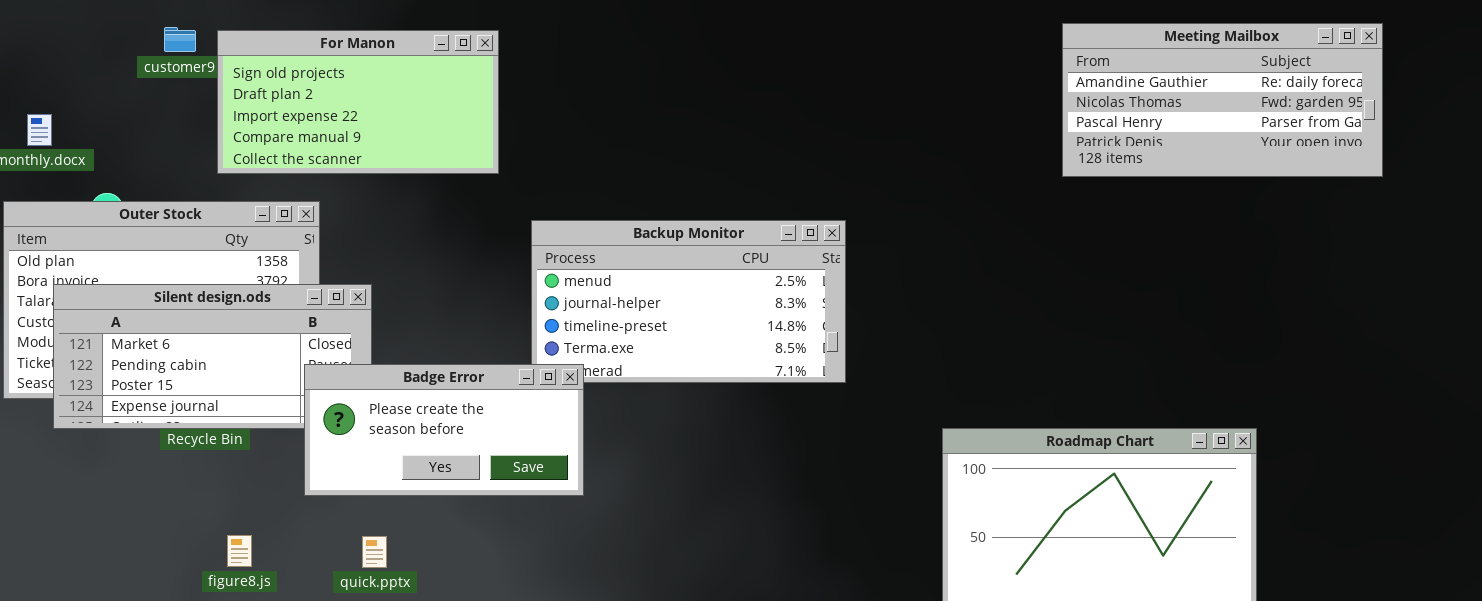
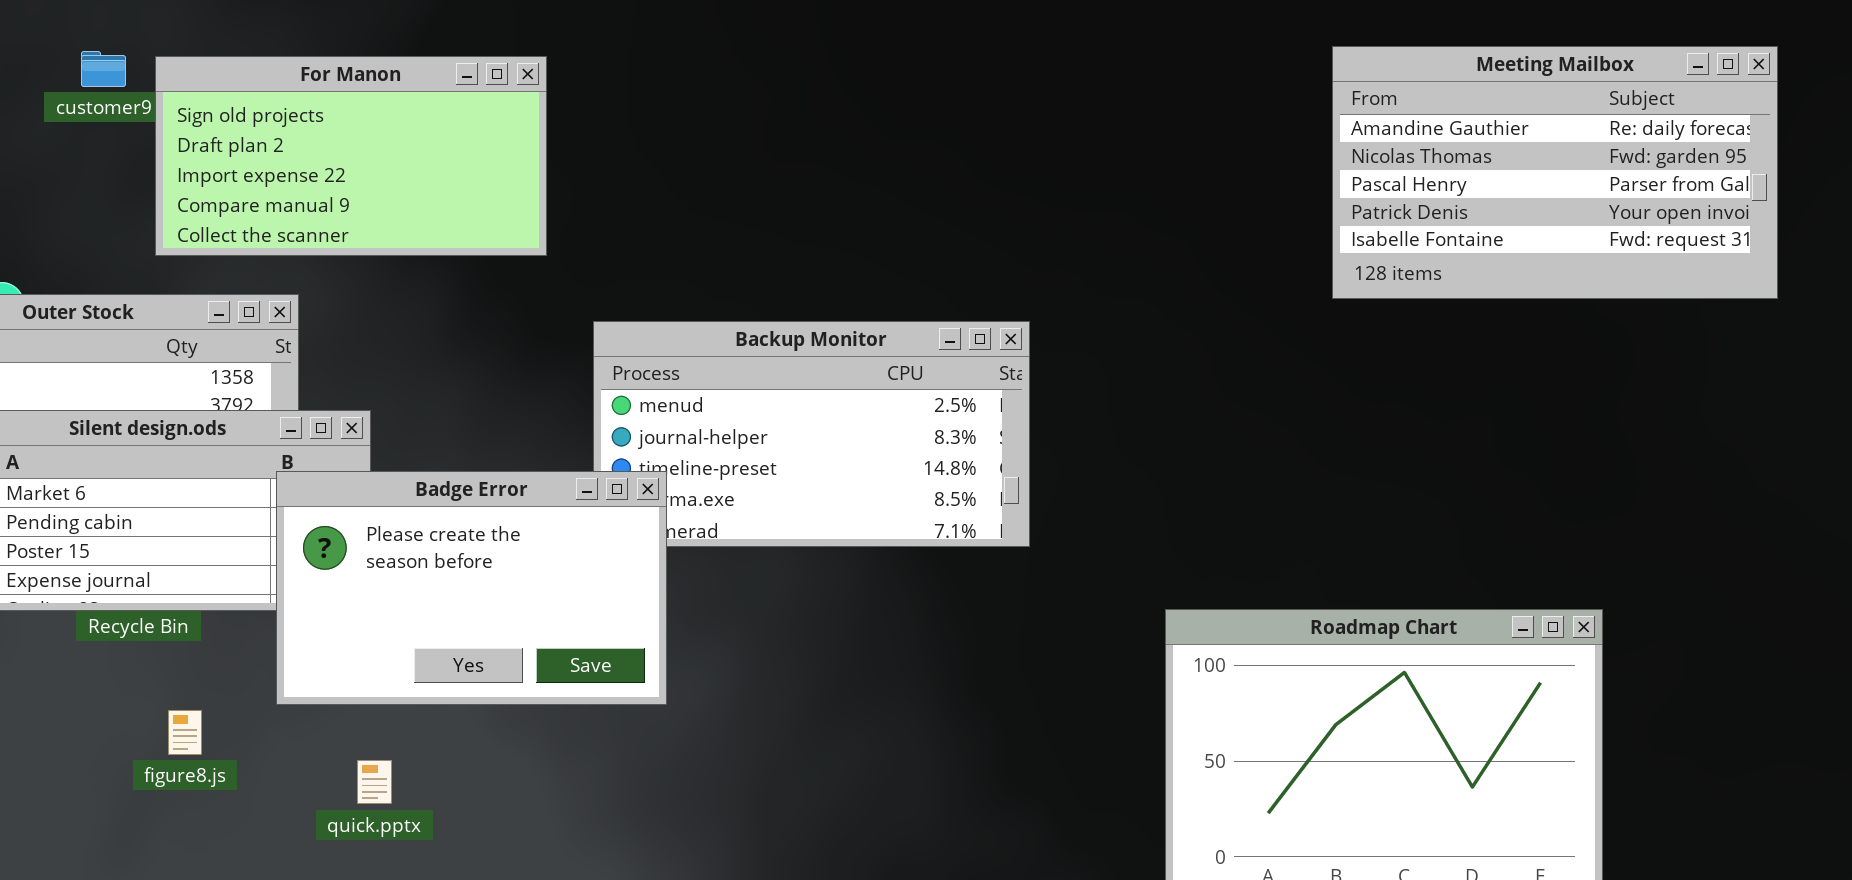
Meeting Mailbox: [1062,23,1383,177] -> [1332,46,1778,299], resized
Badge Error: [304,364,584,496] -> [276,471,667,705], resized
figure8.js: [227,535,252,567] -> [168,710,202,755], moved

